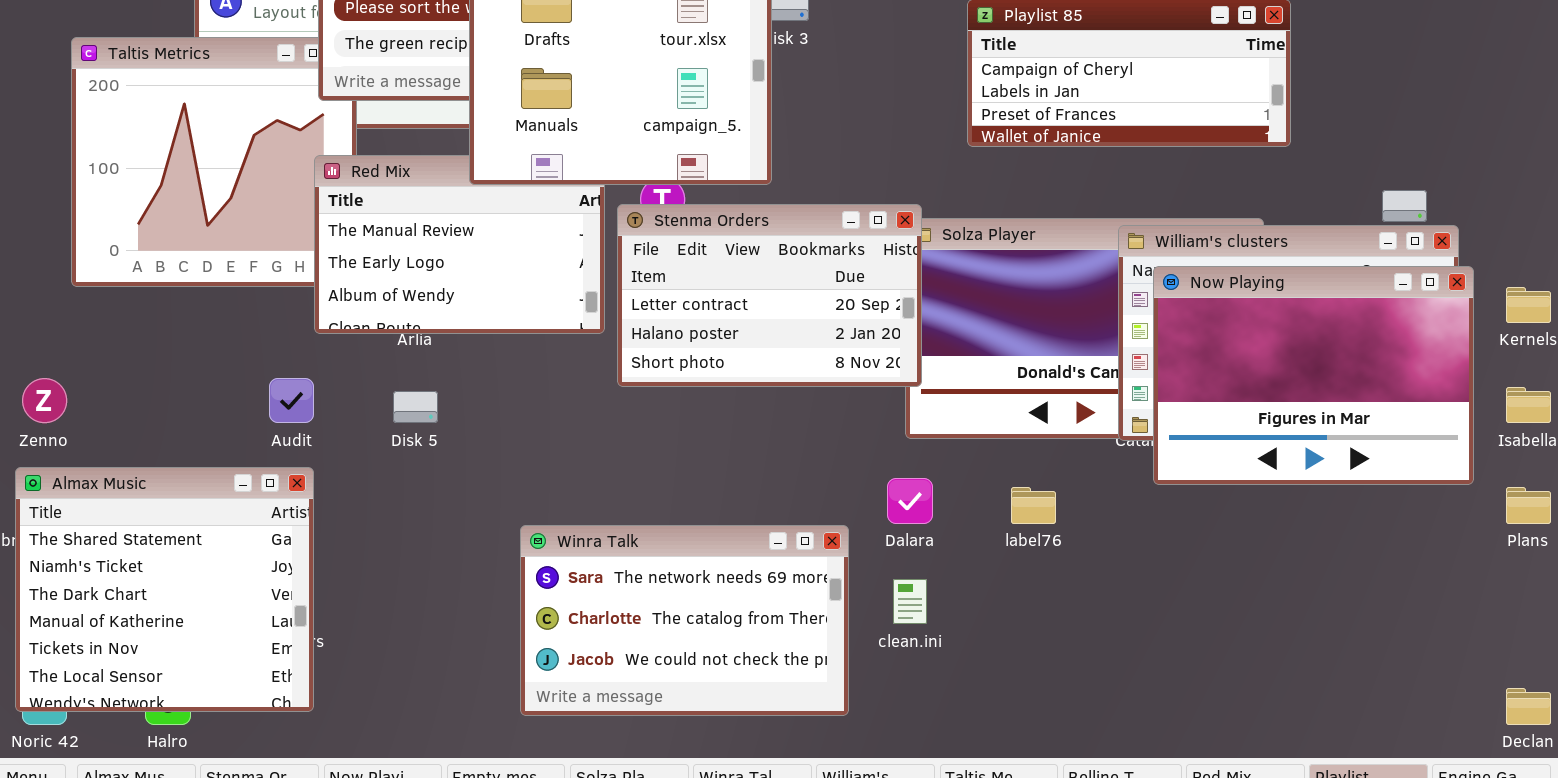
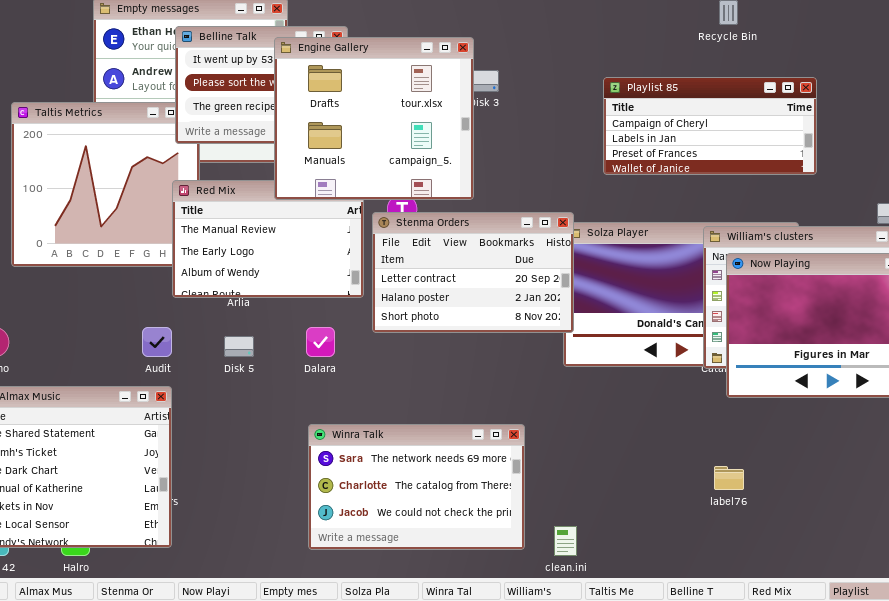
Dalara: [887,478,933,524] -> [306,327,335,357], moved
label76: [1011,487,1056,524] -> [714,466,744,490], moved
clean.ini: [893,579,927,624] -> [554,526,577,556], moved

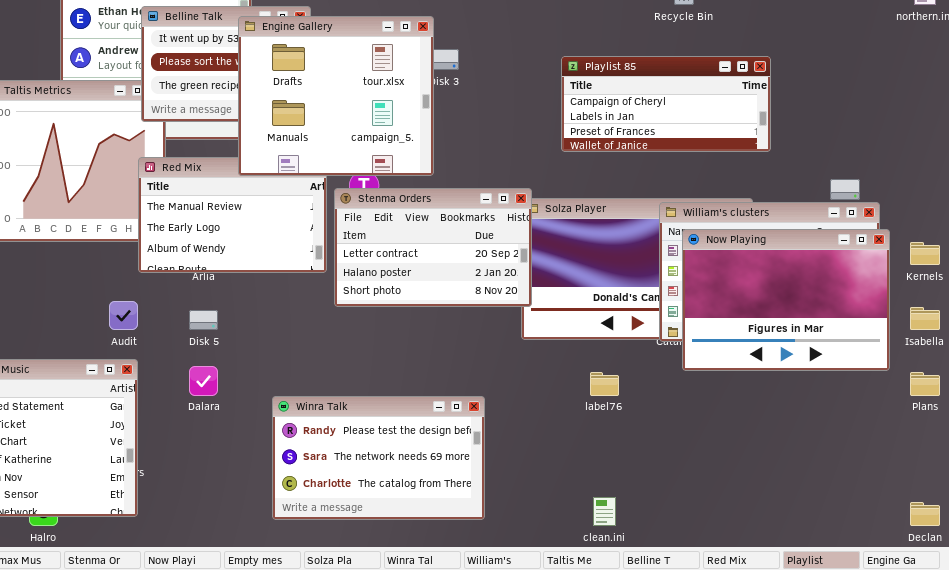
Dalara: [306,327,335,357] -> [189,366,218,396], moved
Winra Talk: [308,424,525,550] -> [272,396,485,520], scrolled up 1 row
label76: [714,466,744,490] -> [590,372,619,396], moved
clean.ini: [554,526,577,556] -> [593,497,616,526], moved

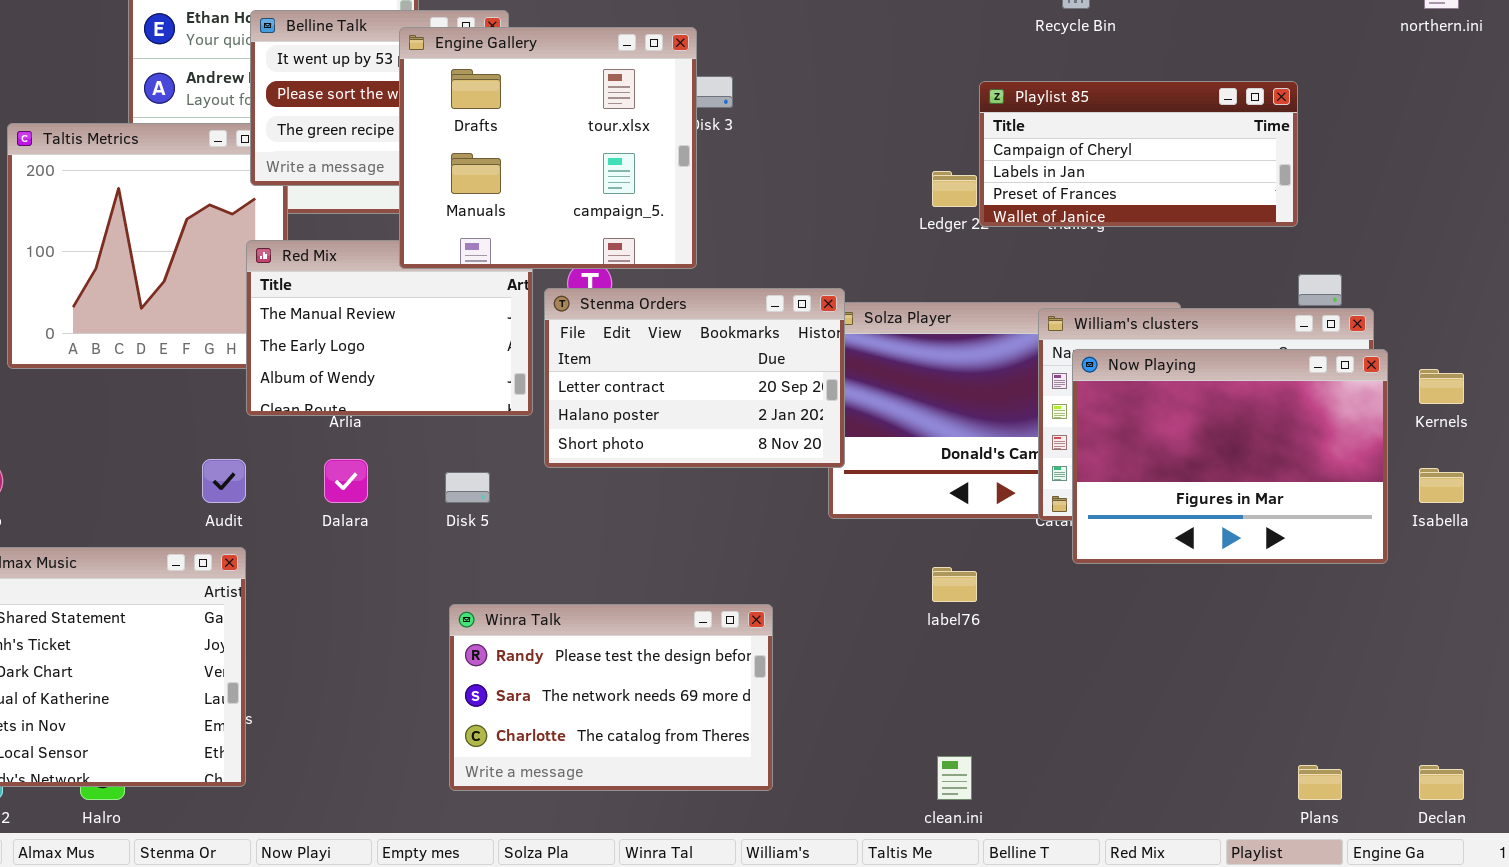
Playlist 85: [561,56,771,152] -> [979,81,1298,227], moved
Disk 5: [189,310,218,330] -> [445,472,490,503], moved
Dalara: [189,366,218,396] -> [324,459,368,503], moved
Plans: [910,372,940,396] -> [1298,765,1342,800], moved

